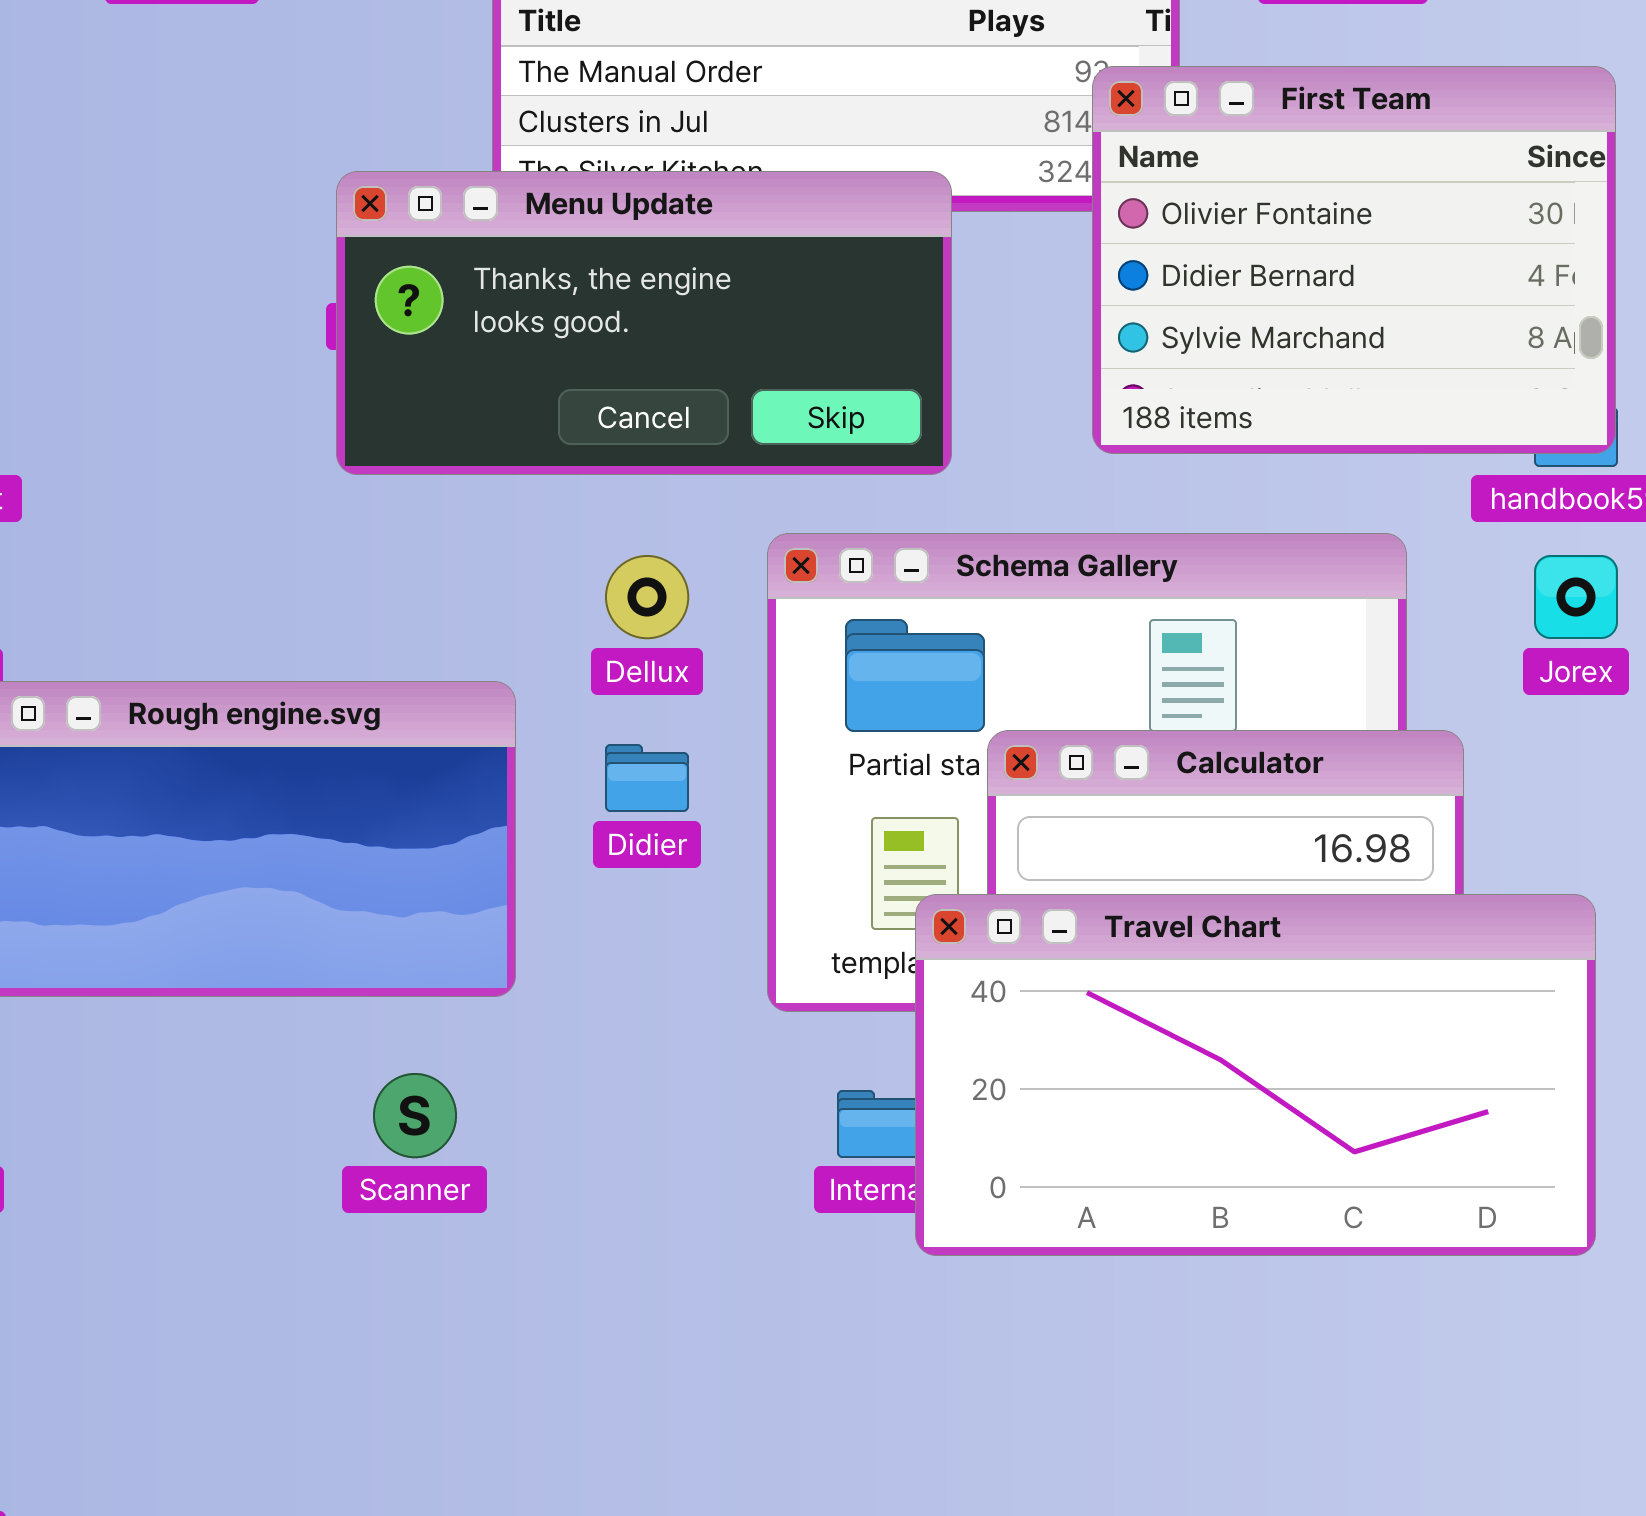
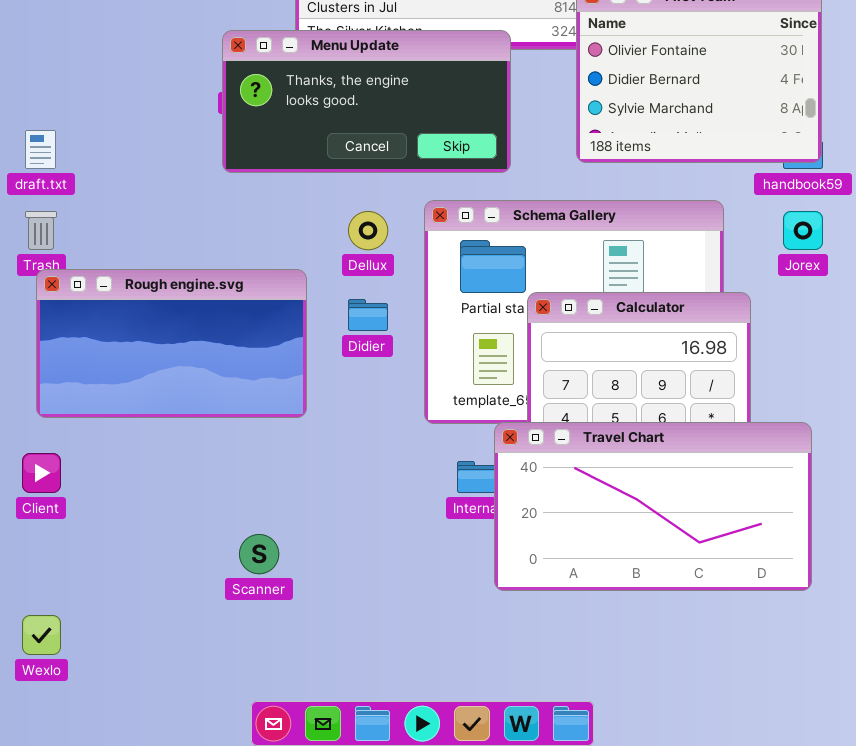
Travel Chart: [915,894,1596,1256] -> [494,422,812,591], moved
Scanner: [373,1073,457,1158] -> [239,534,279,574], moved

